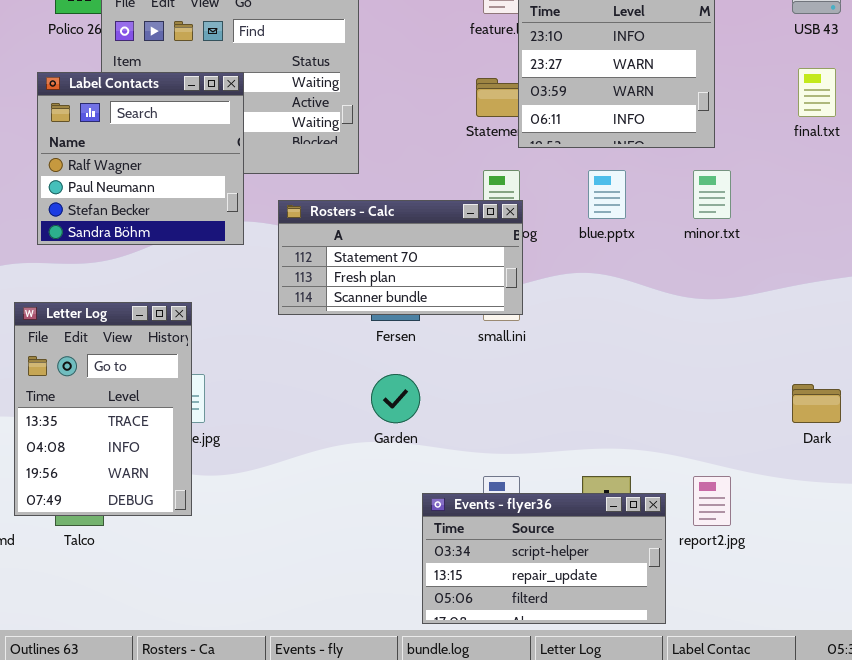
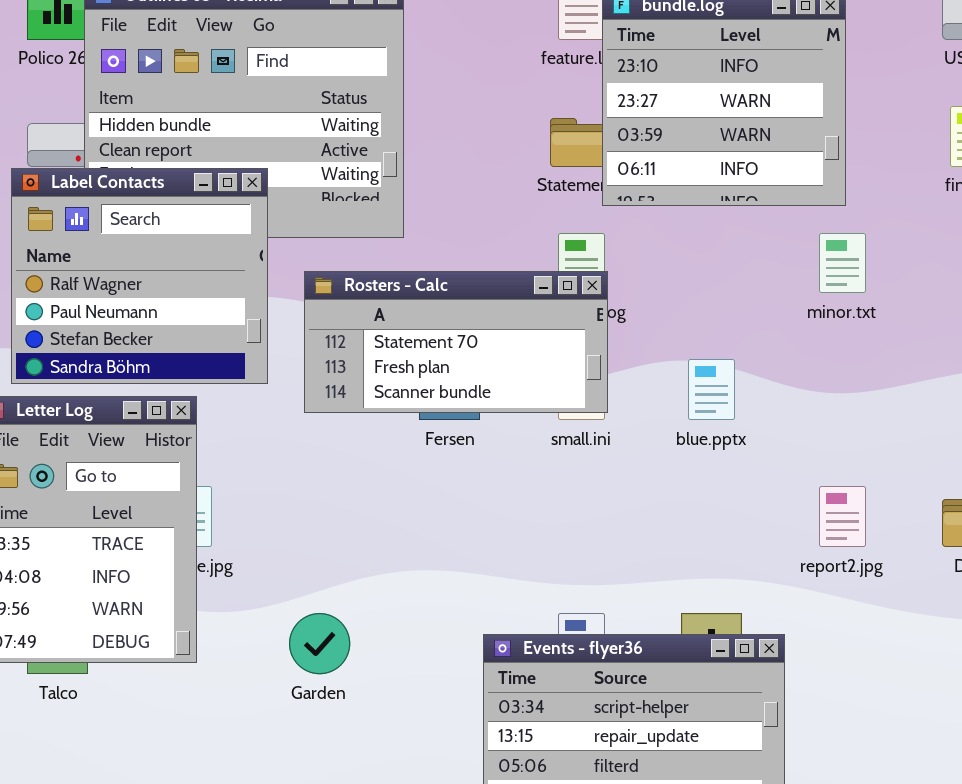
Label Contacts: [37,72,244,245] -> [11,168,268,384], moved
blue.pptx: [588,170,626,219] -> [688,359,735,420], moved
Garden: [371,374,420,423] -> [289,613,350,674], moved
report2.jpg: [693,476,731,526] -> [819,486,866,547], moved

